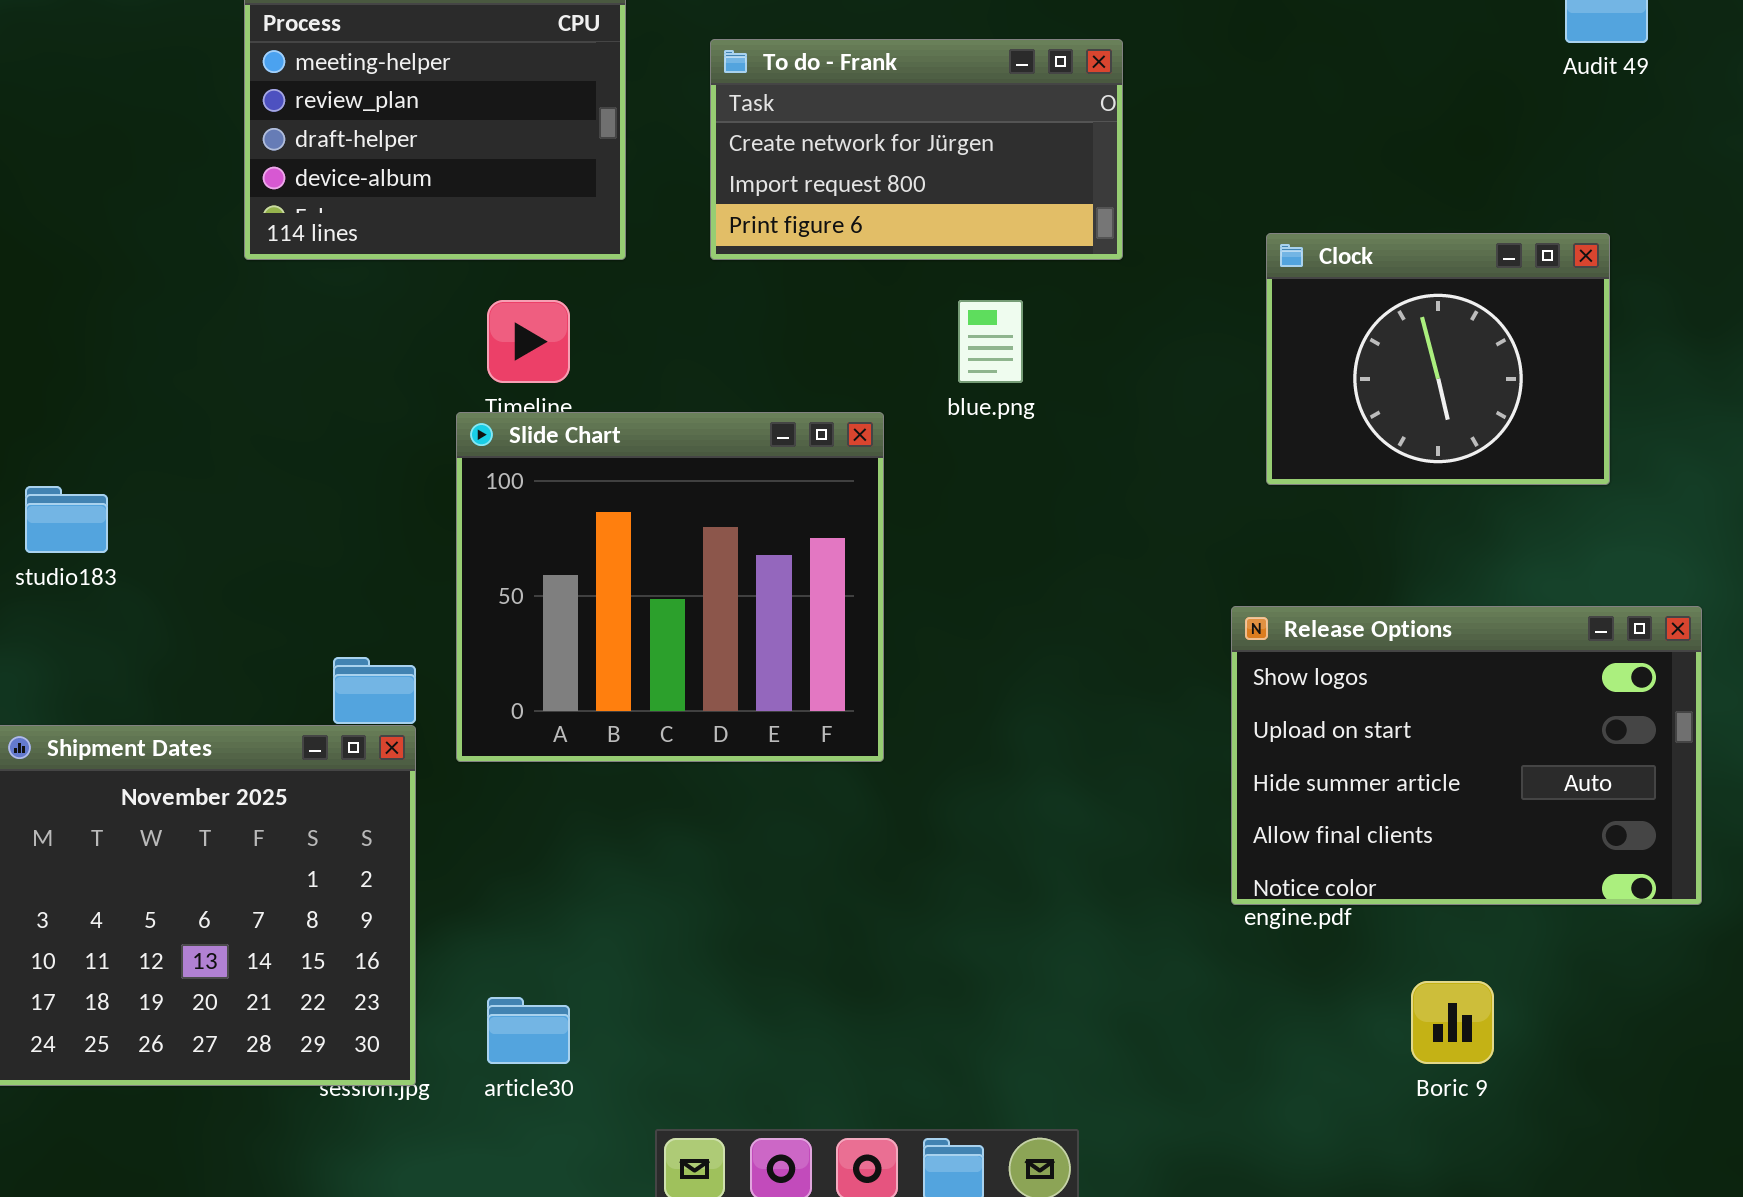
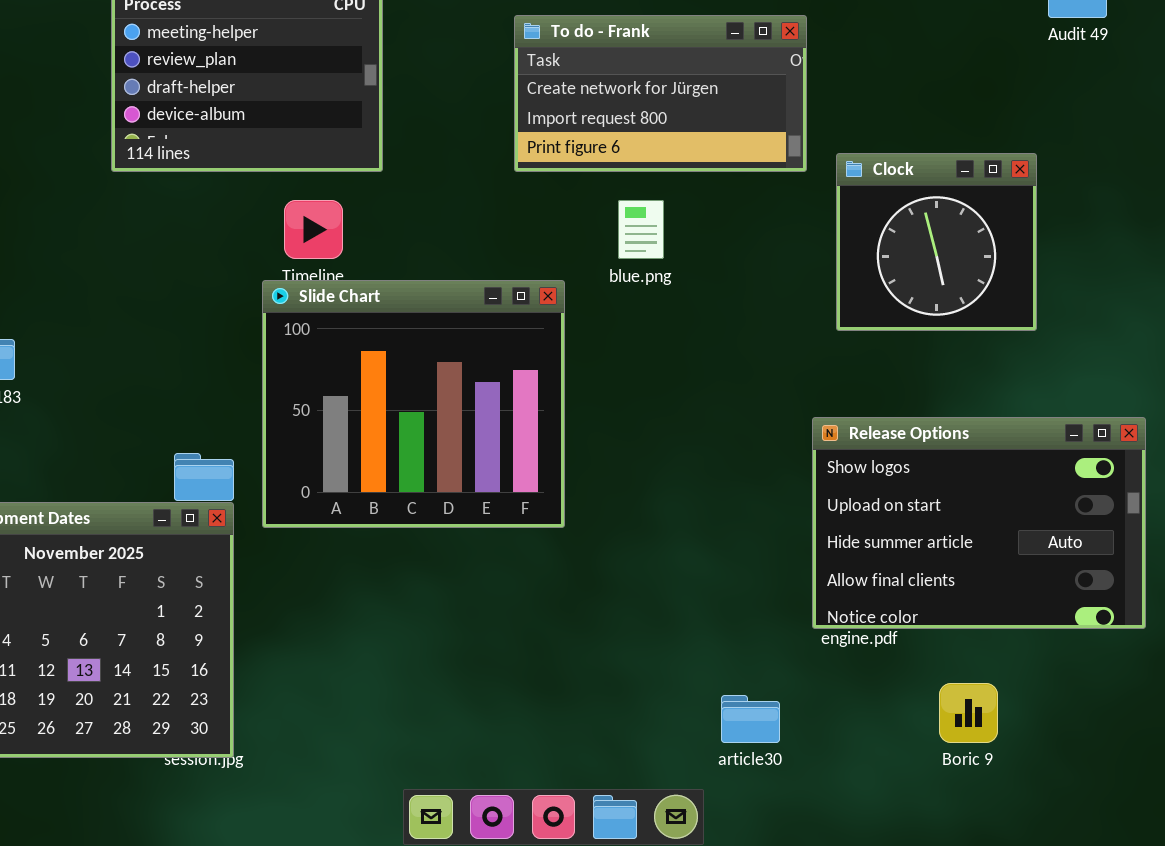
To do - Frank: [710,39,1123,260] -> [514,15,807,172], moved
Clock: [1266,233,1610,485] -> [836,153,1037,331], resized
article30: [487,997,570,1064] -> [721,695,780,743], moved

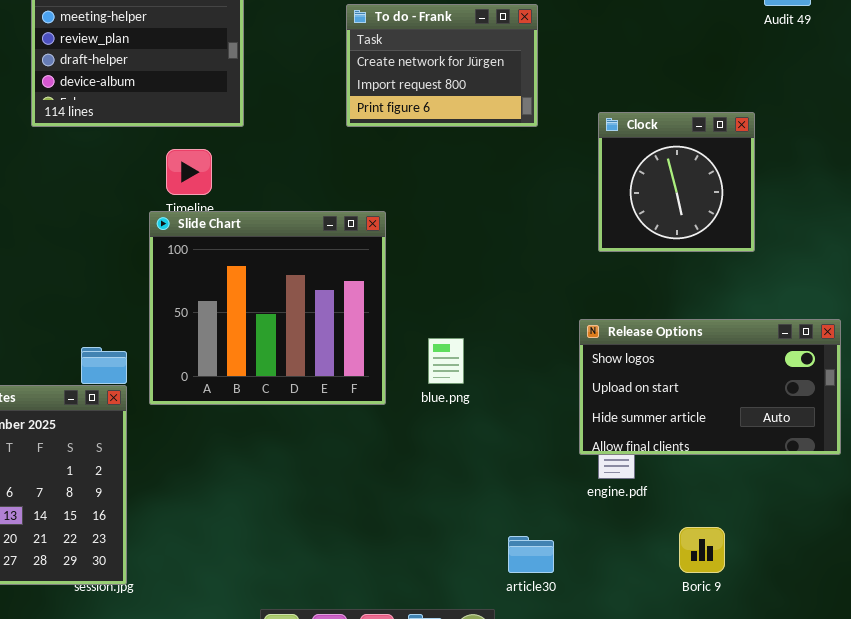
To do - Frank: [514,15,807,172] -> [346,4,538,127], resized
blue.png: [618,200,664,259] -> [428,338,464,384], moved
Release Options: [812,417,1146,629] -> [579,319,841,455], resized

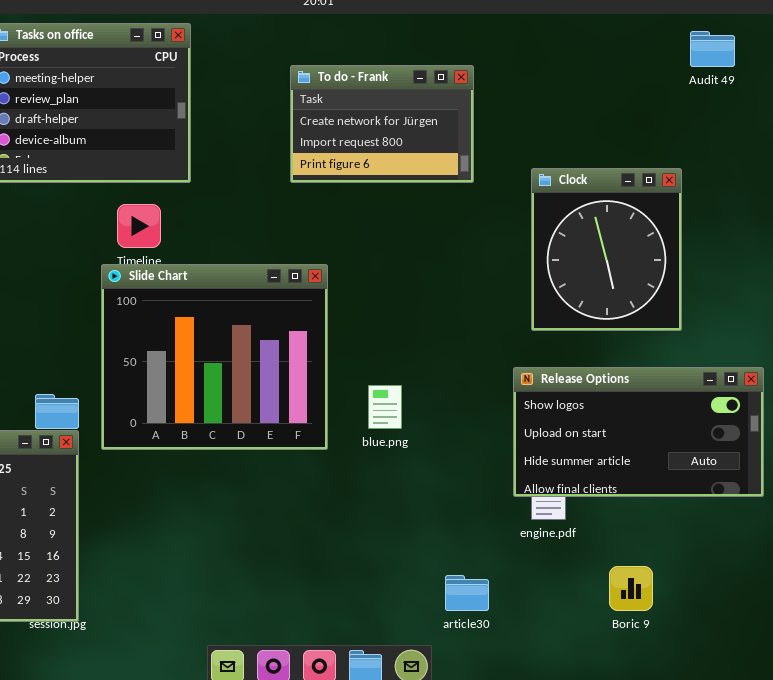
Clock: [598,112,755,252] -> [531,168,682,331], resized

